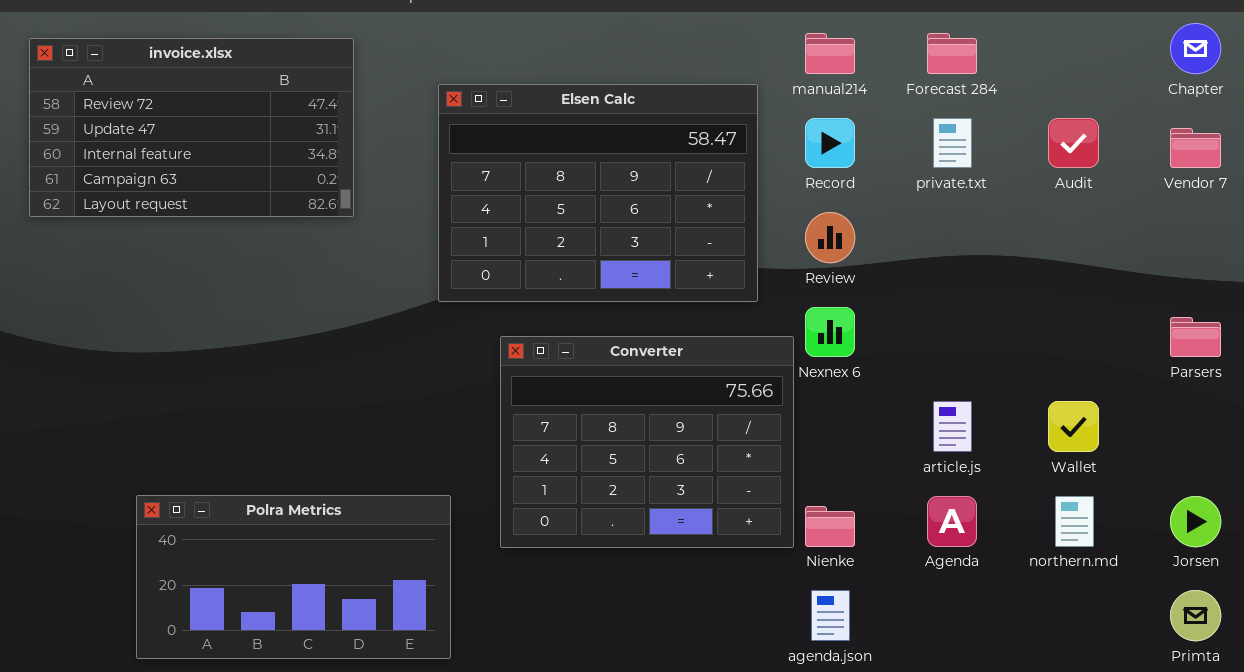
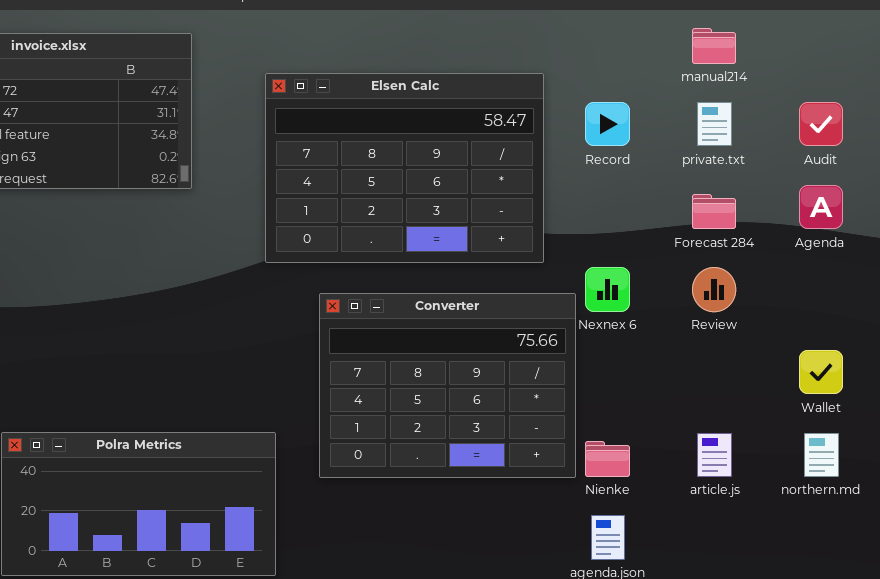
manual214: [805,33,855,74] -> [692,28,736,64], moved
Forecast 284: [927,33,977,74] -> [692,194,736,229], moved
Review: [805,212,855,263] -> [692,267,736,312], moved
article.js: [933,401,972,452] -> [697,433,732,477], moved
Agenda: [927,496,977,547] -> [799,185,843,229], moved

